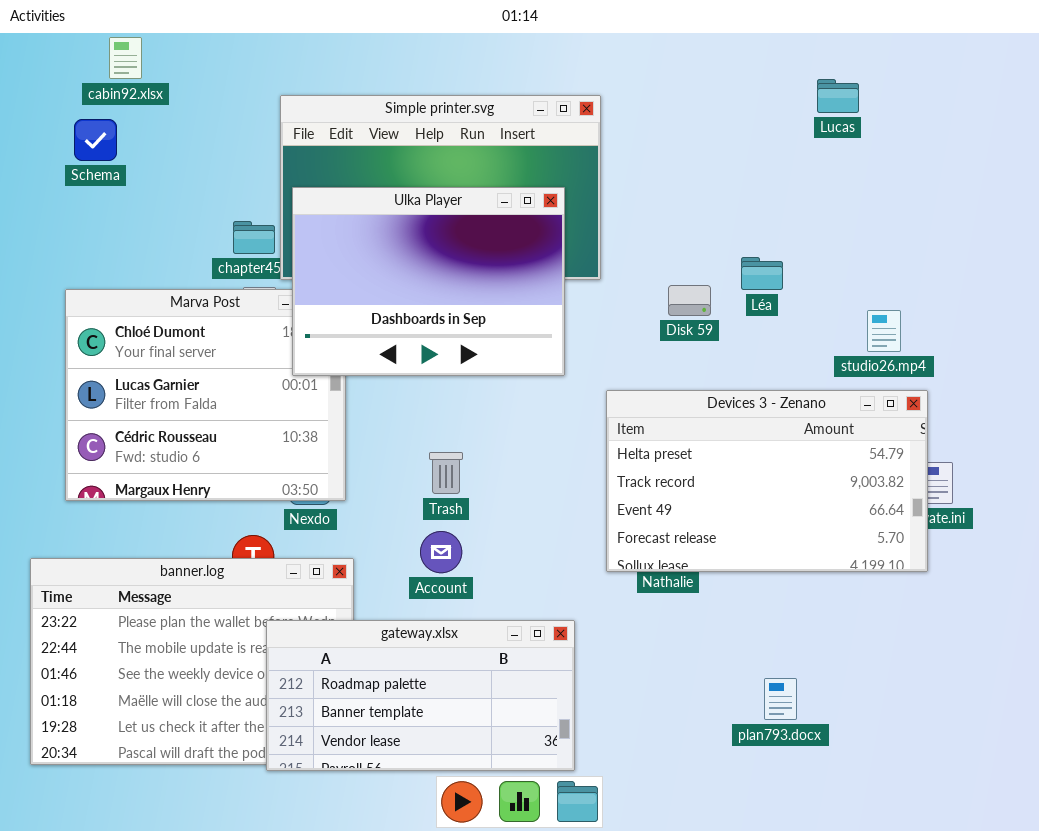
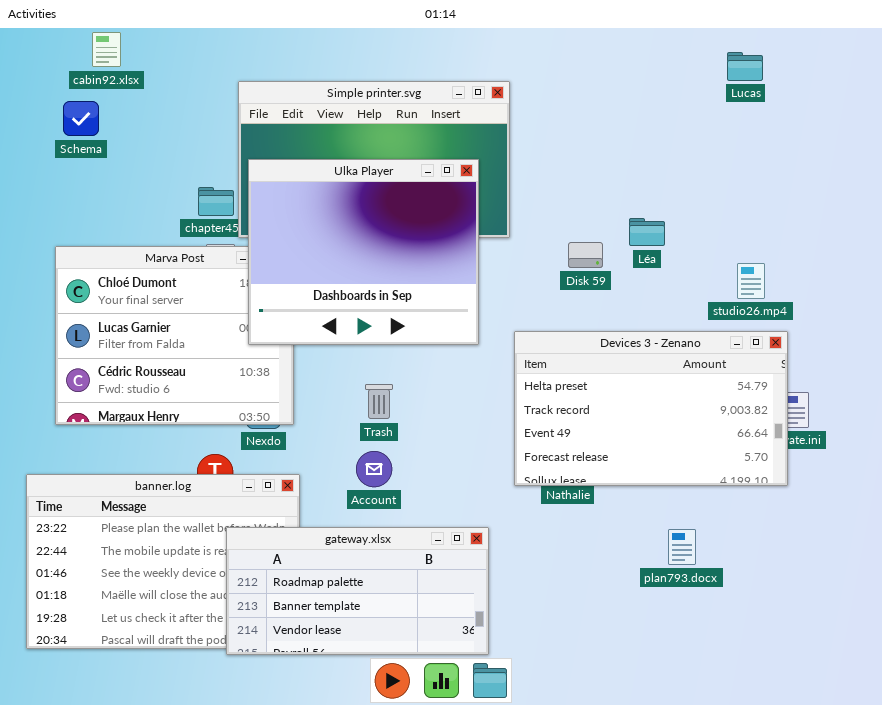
Lucas: [817,79,859,113] -> [727,52,763,81], moved
Ulka Player: [292,187,565,376] -> [248,159,479,345], resized
plan793.docx: [764,678,797,720] -> [668,529,696,565], moved

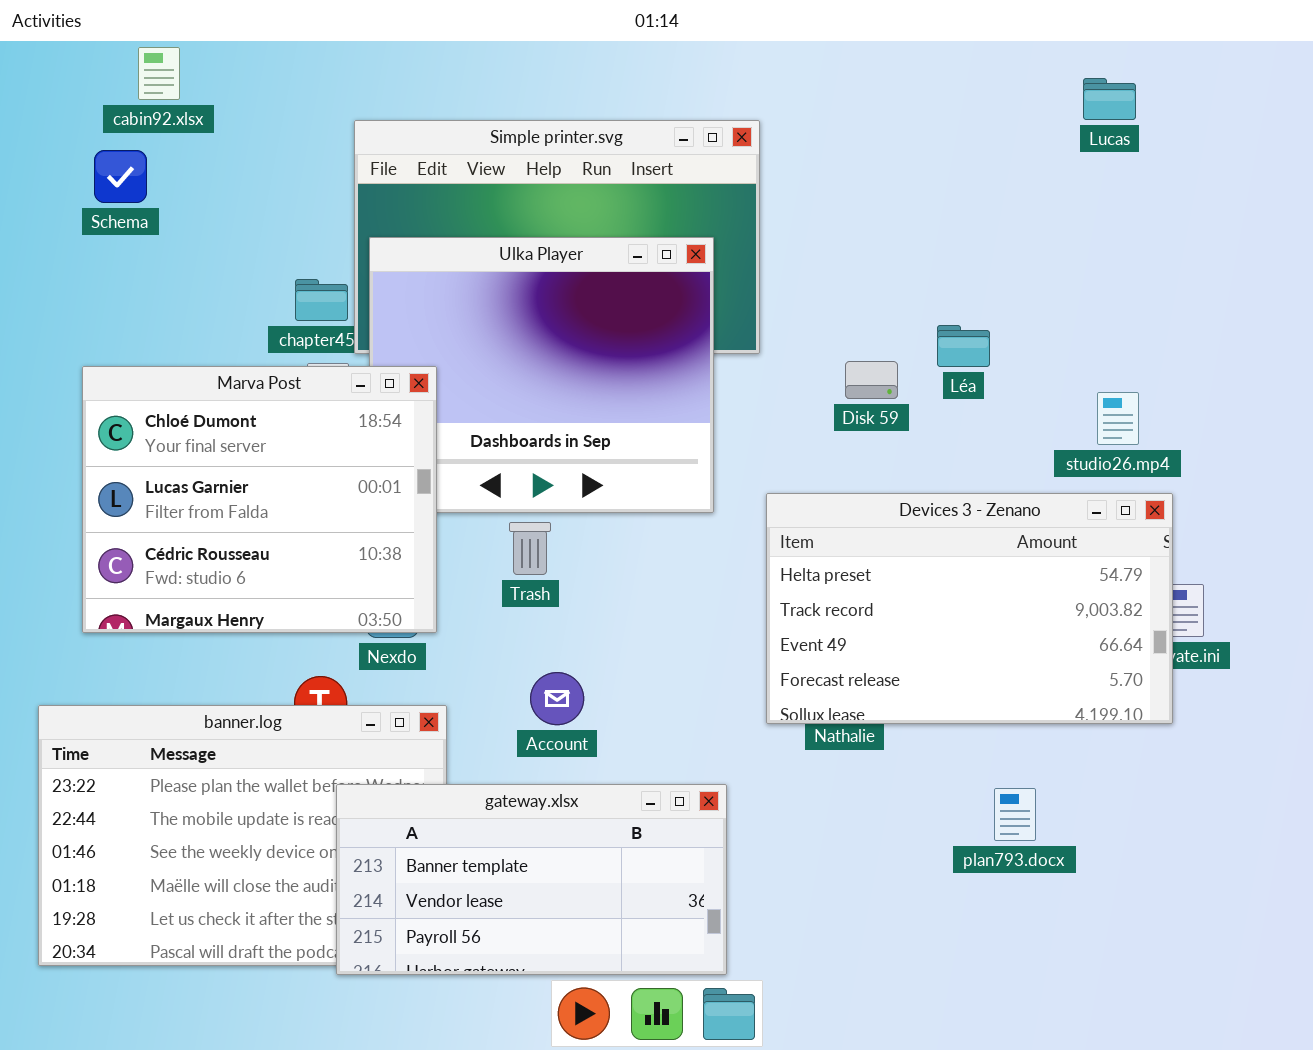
Marva Post: [55,246,294,425] -> [82,366,437,633], raised
Trash: [365,384,393,419] -> [509,522,551,575], moved
gateway.xlsx: [226,527,489,655] -> [336,784,727,975], scrolled down 1 row

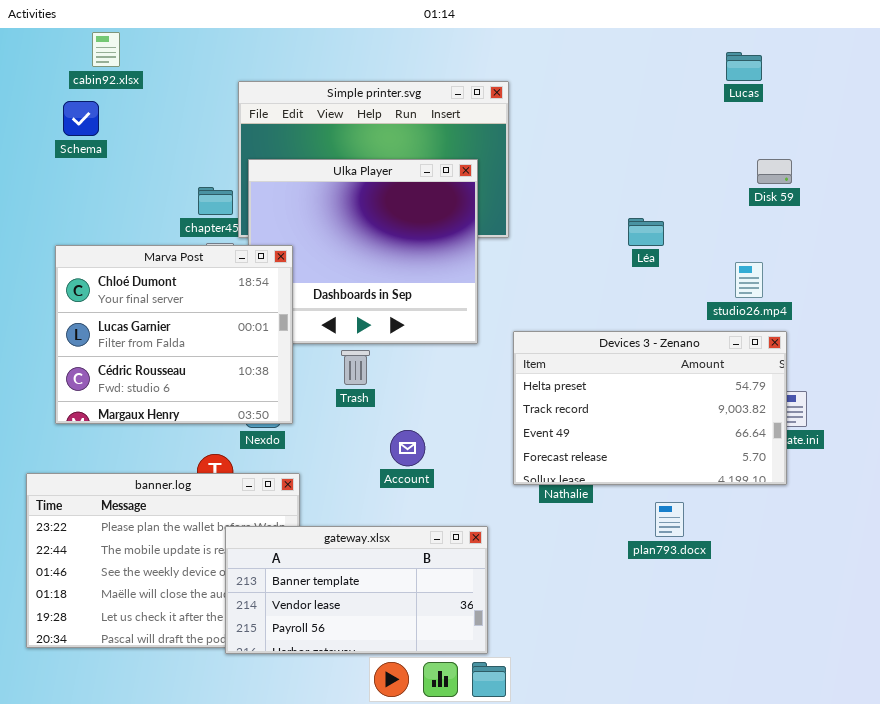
Disk 59: [845,361,898,399] -> [757,159,792,184], moved
Account: [530,672,584,725] -> [390,430,425,466], moved
plan793.docx: [994,788,1036,841] -> [655,502,684,537], moved

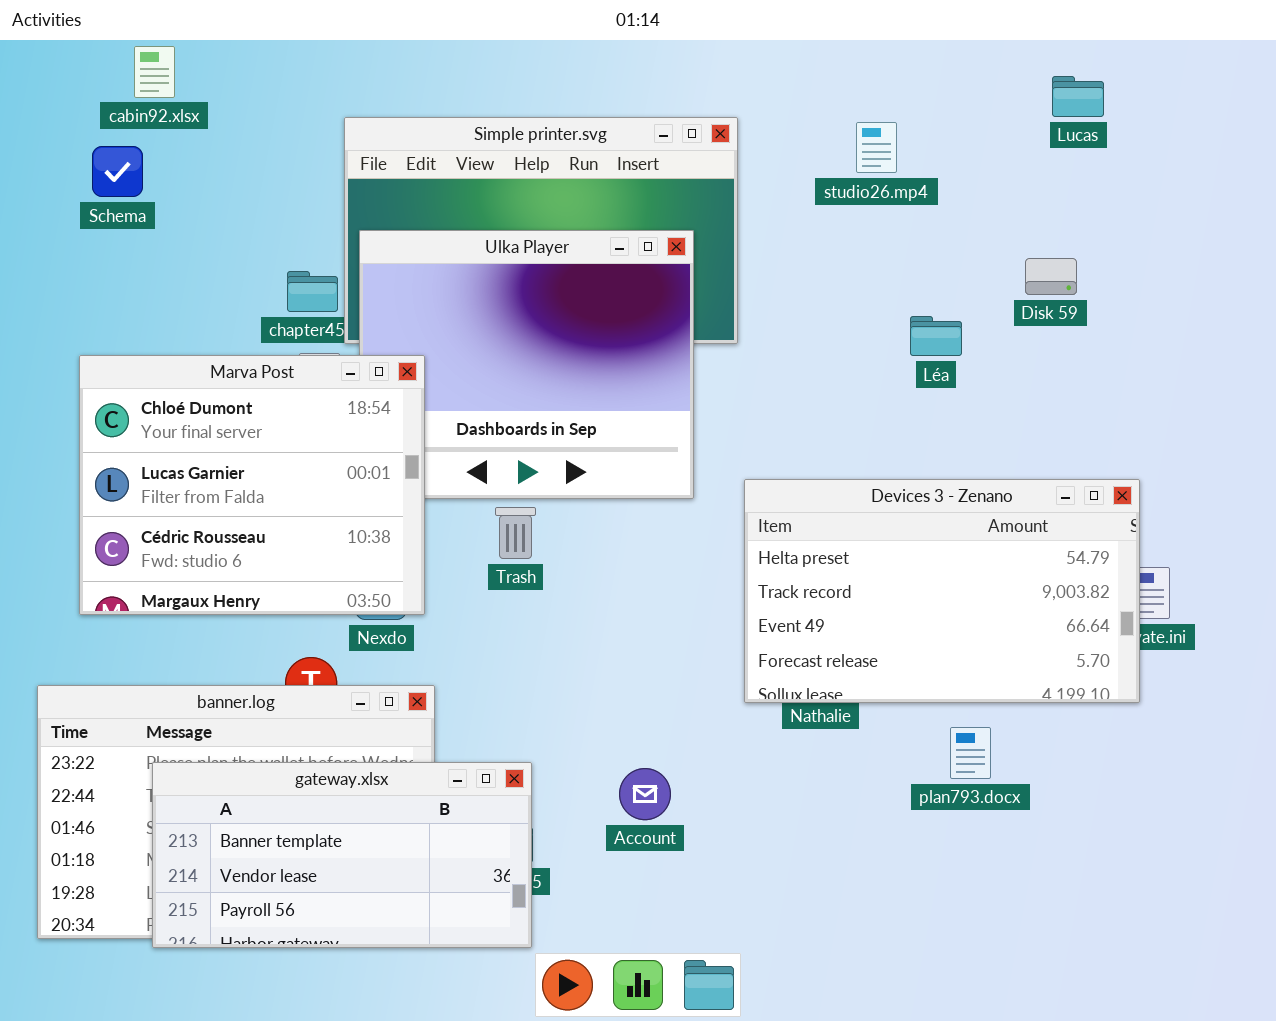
Disk 59: [757,159,792,184] -> [1025,258,1077,295], moved
studio26.mp4: [735,262,763,298] -> [856,122,897,173], moved
Account: [390,430,425,466] -> [619,768,671,820], moved
gateway.xlsx: [225,526,488,654] -> [152,762,532,948], moved

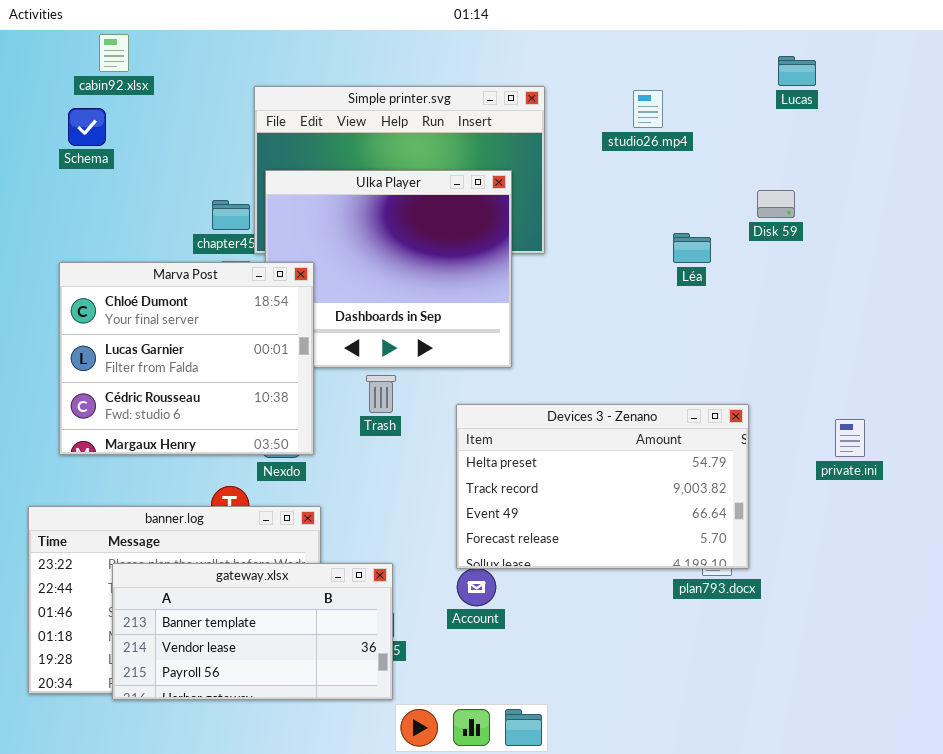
Devices 3 - Zenano: [744,479,1140,703] -> [456,404,749,569], moved

